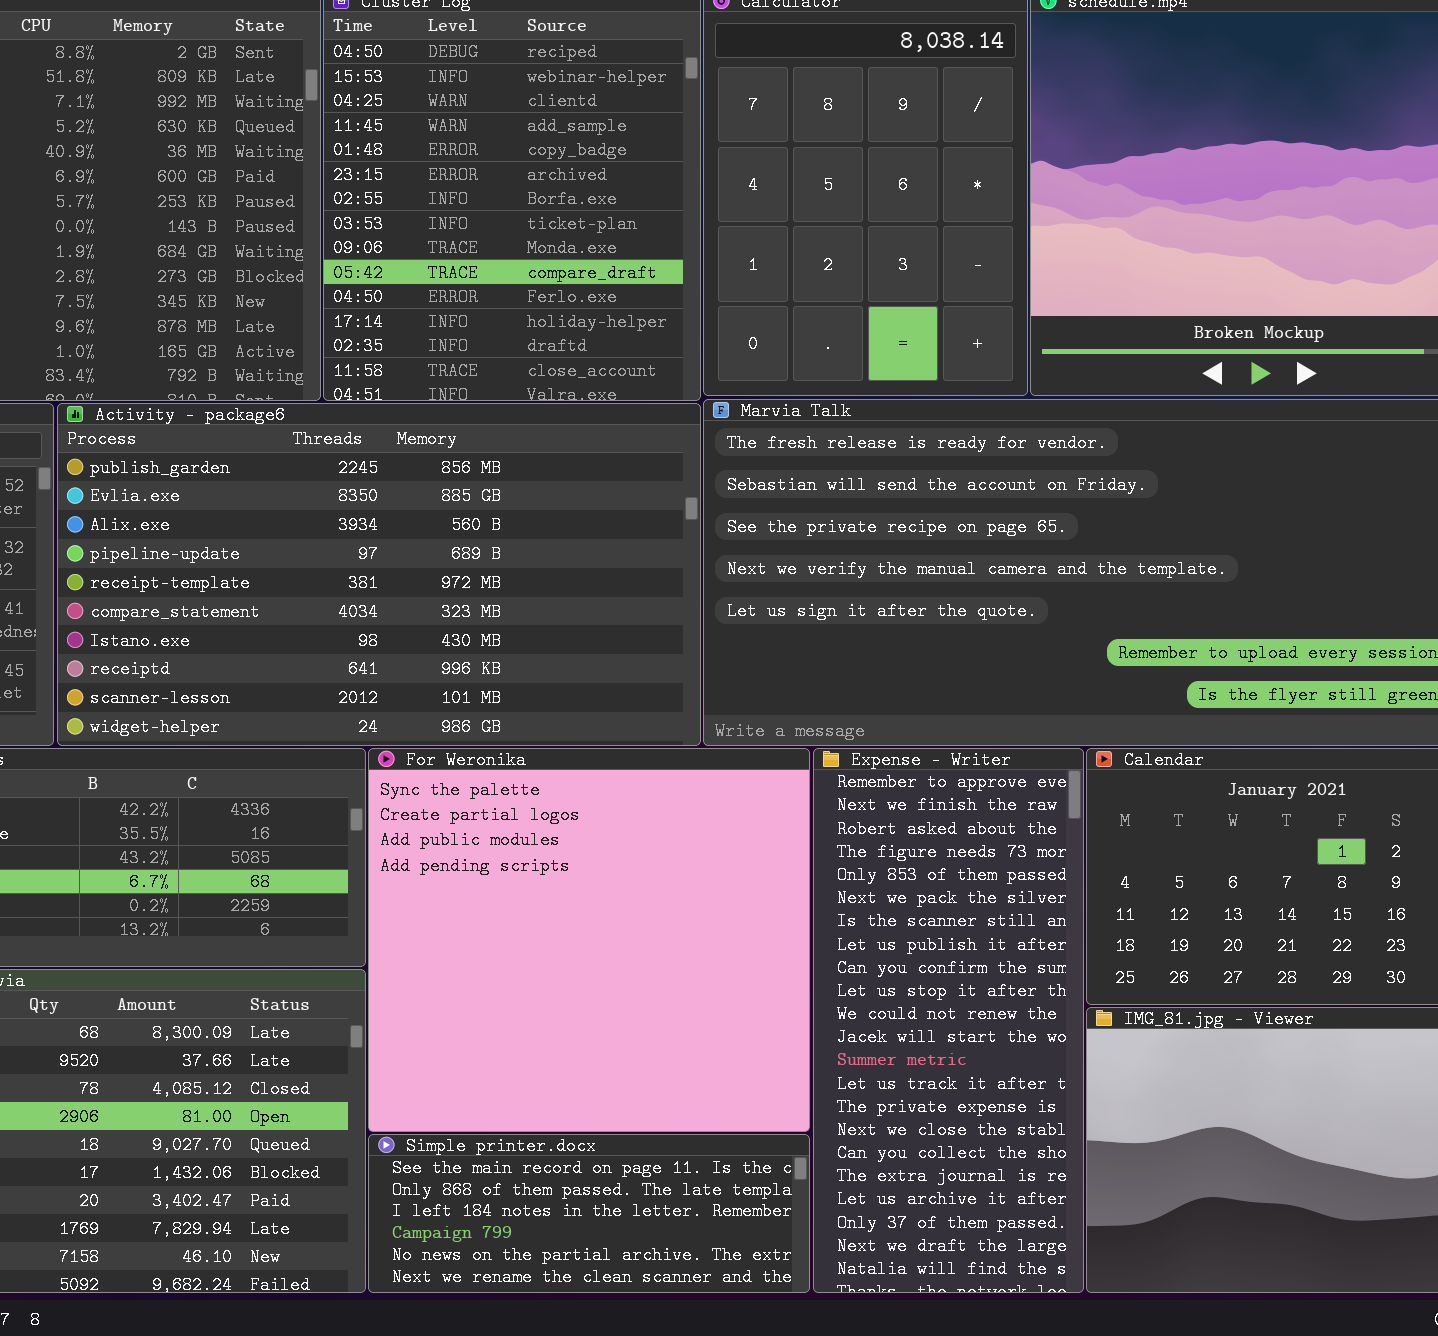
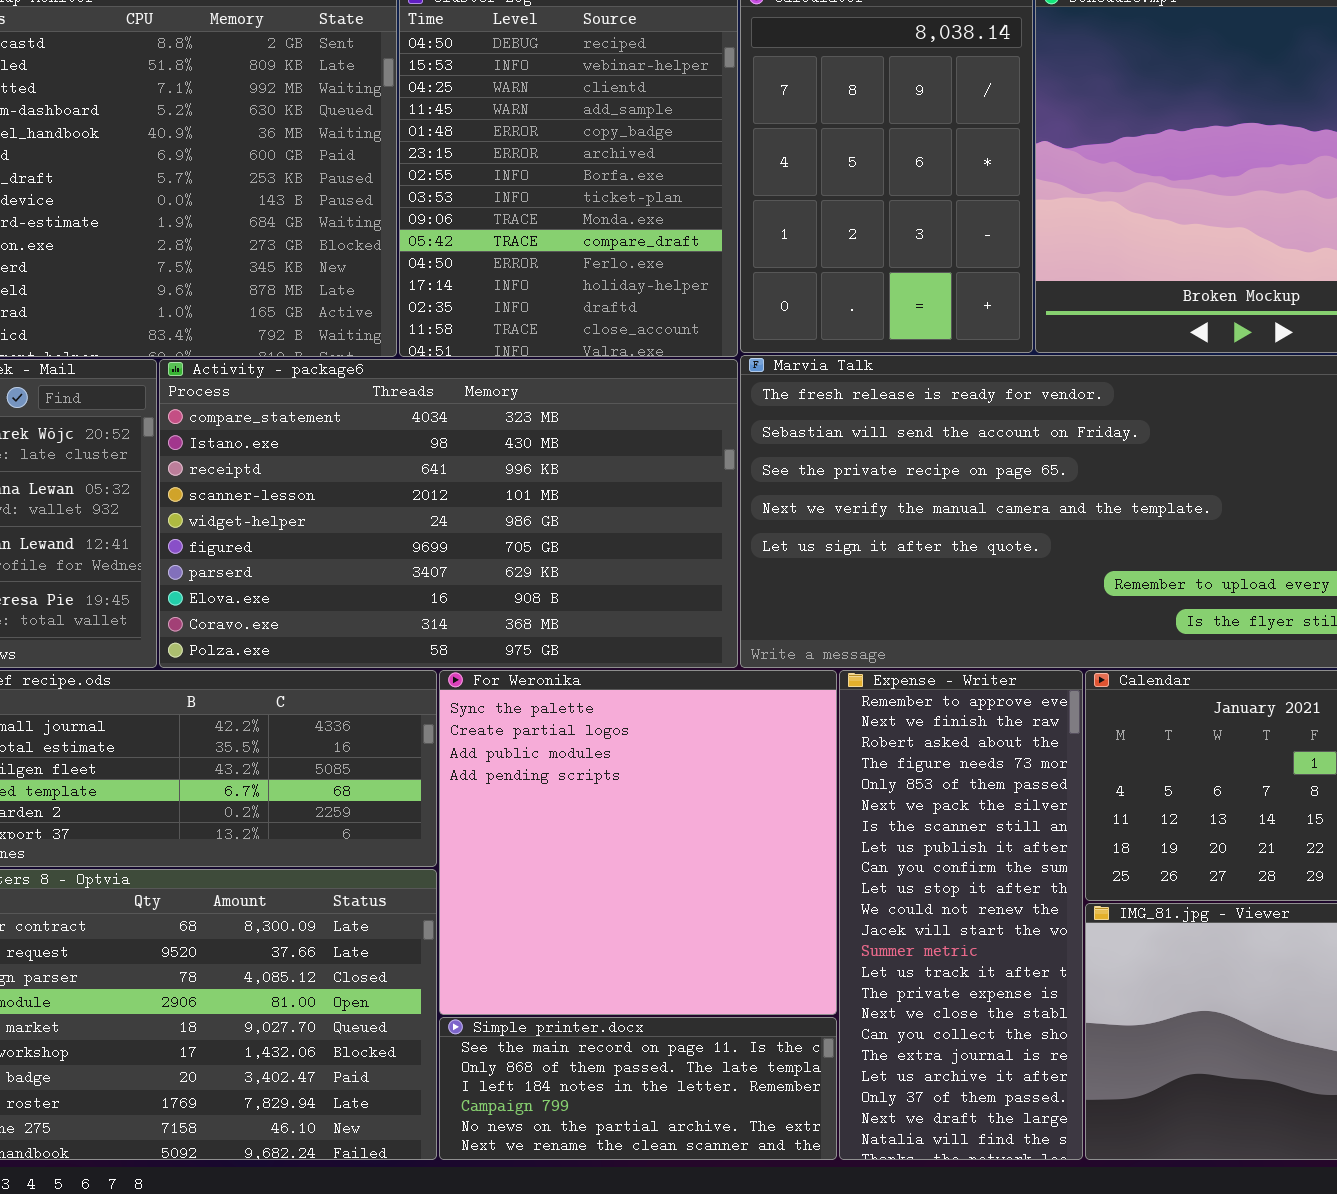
Activity - package6: [57,403,701,746] -> [159,359,738,668], scrolled down 5 rows

